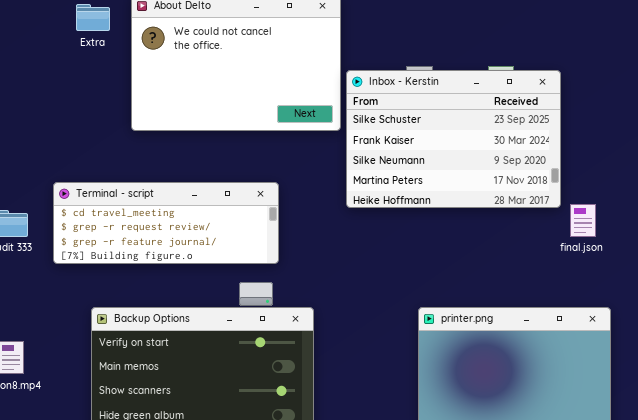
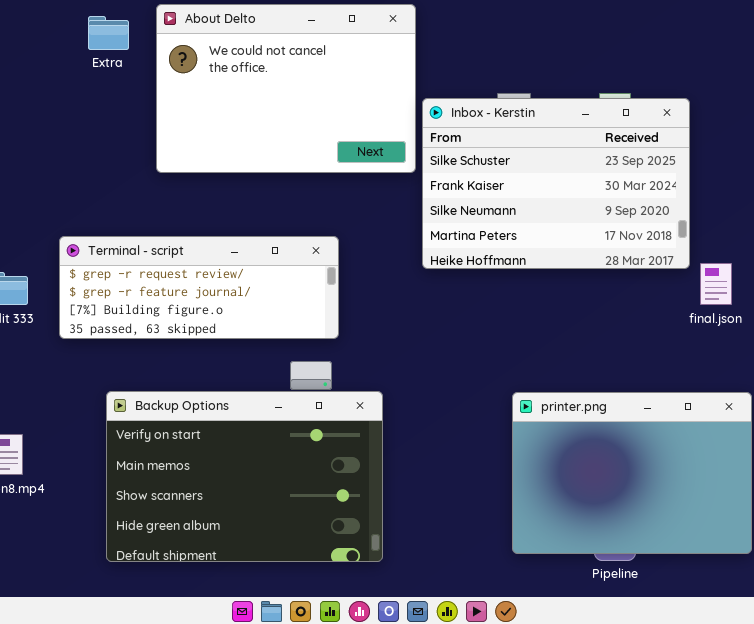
Terminal - script: [53,182,279,264] -> [59,236,339,339], scrolled down 1 row

